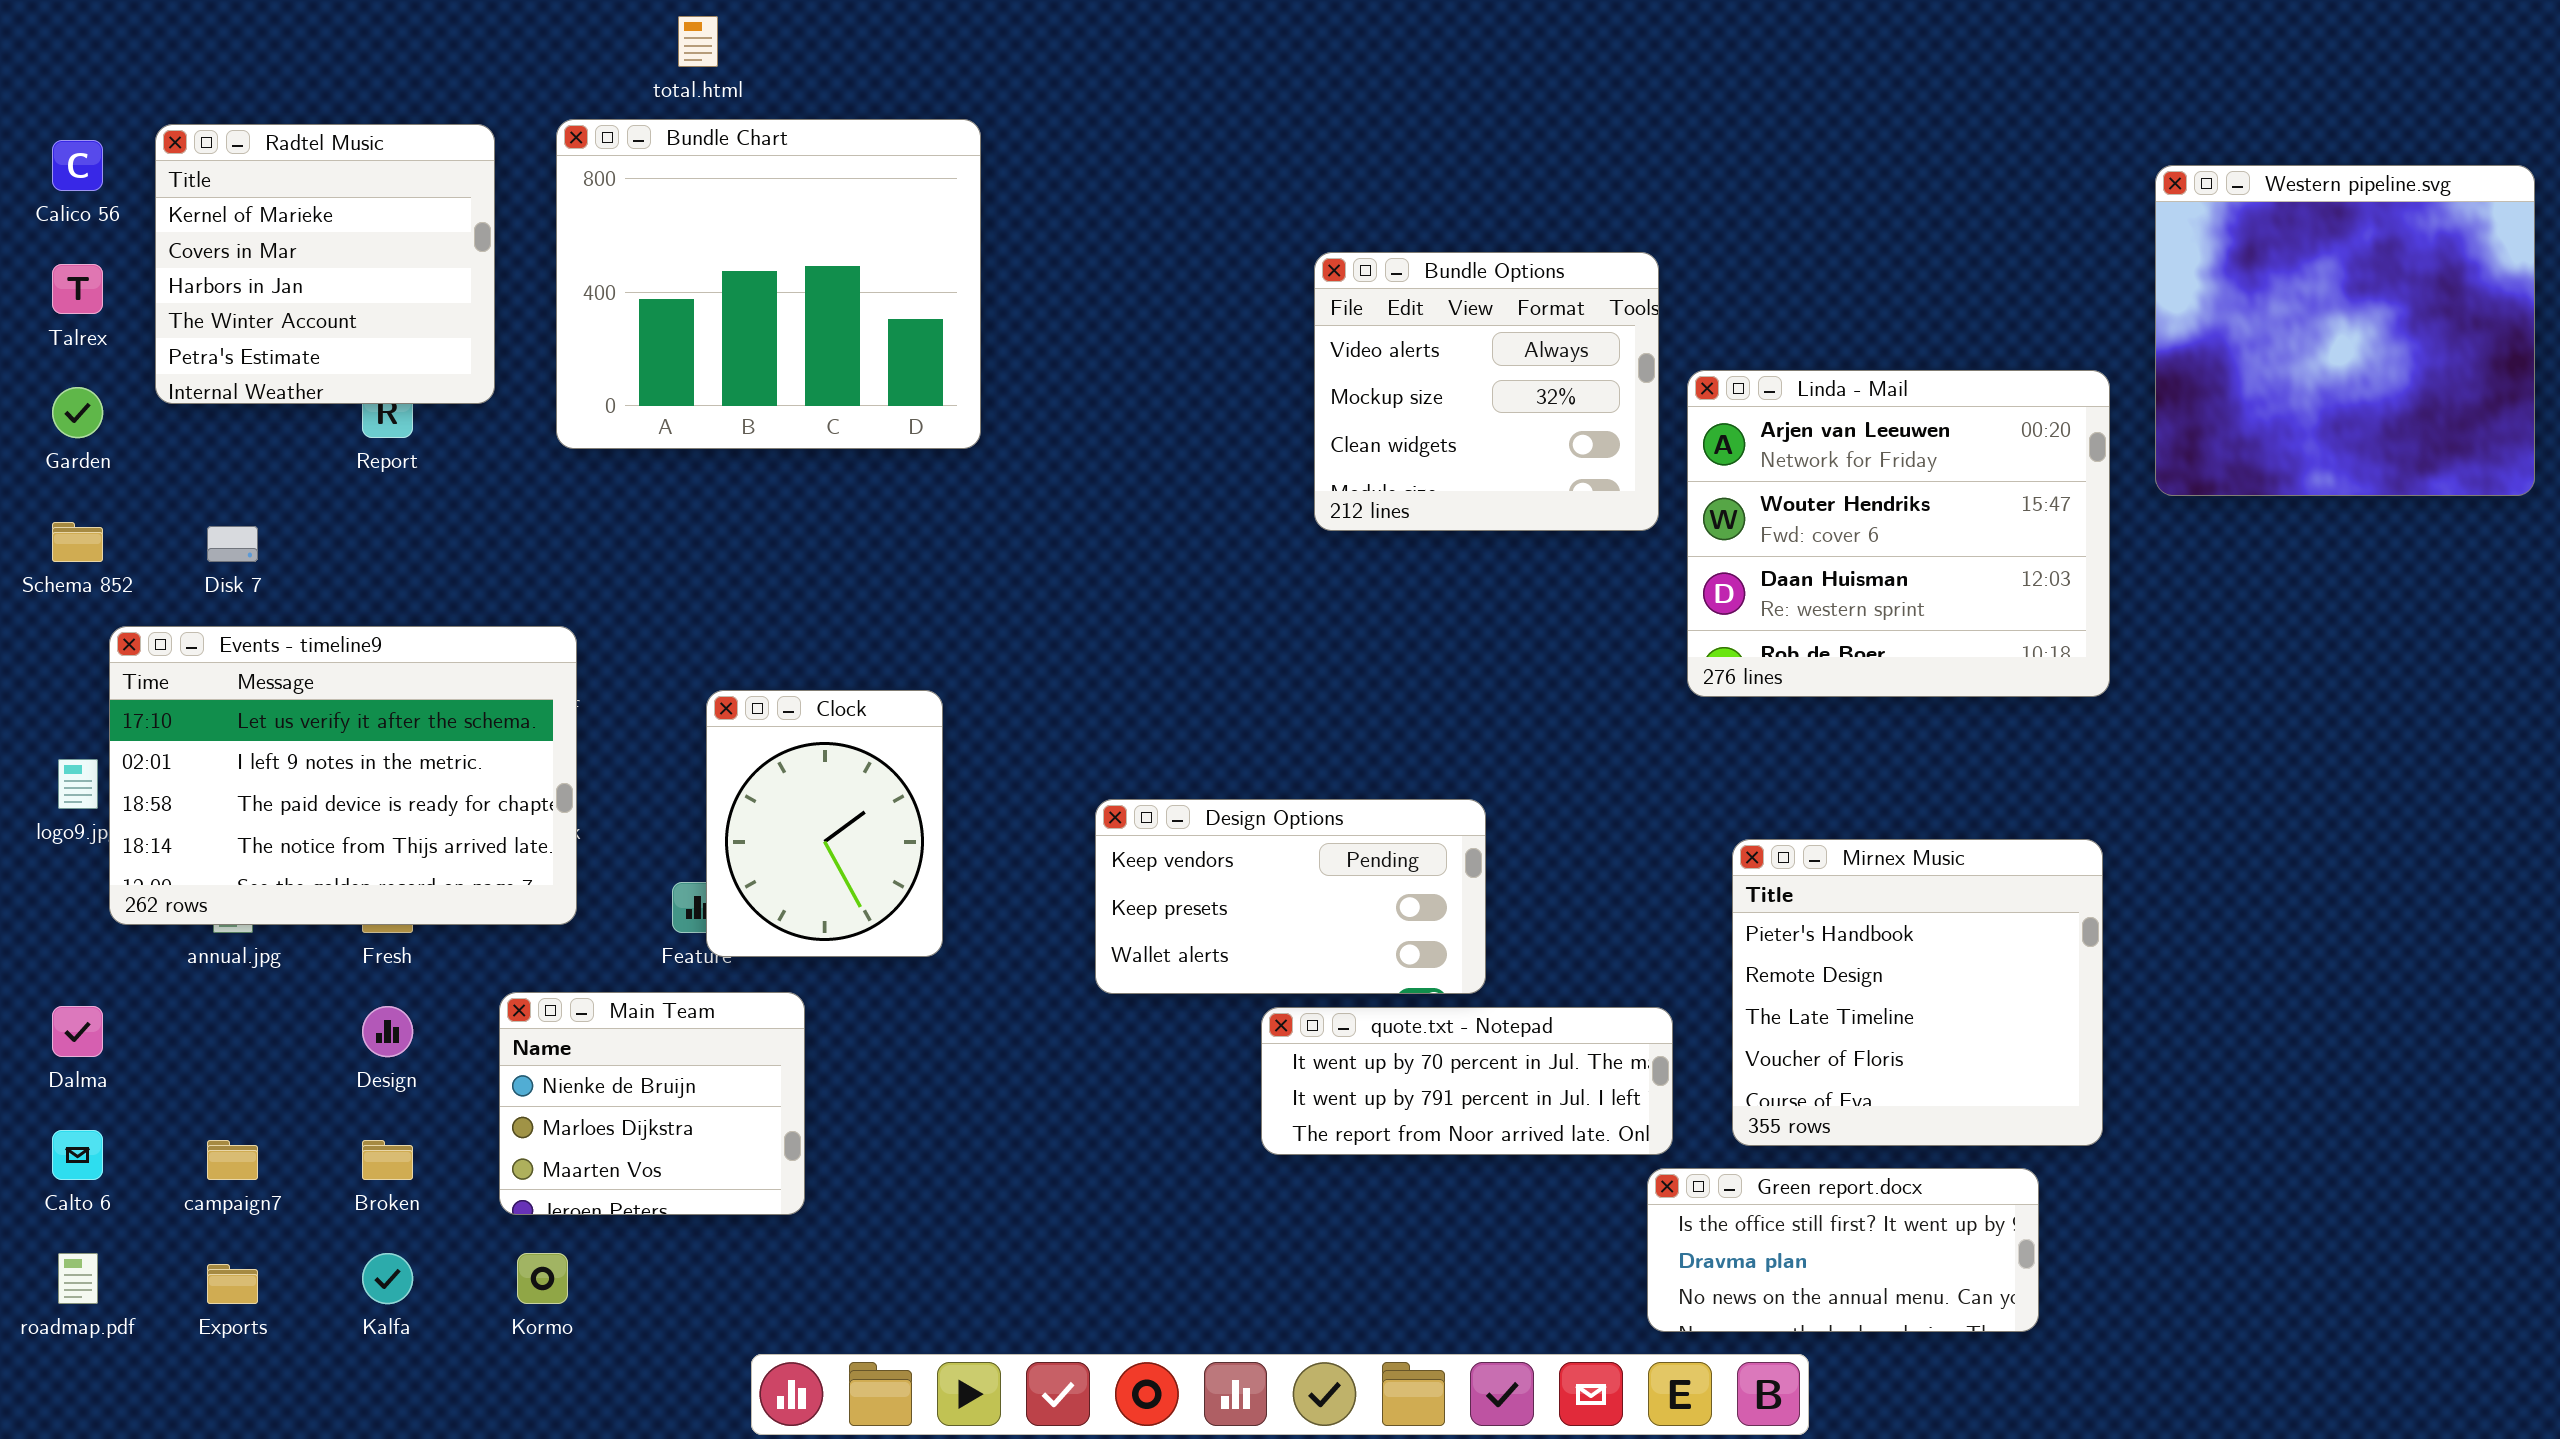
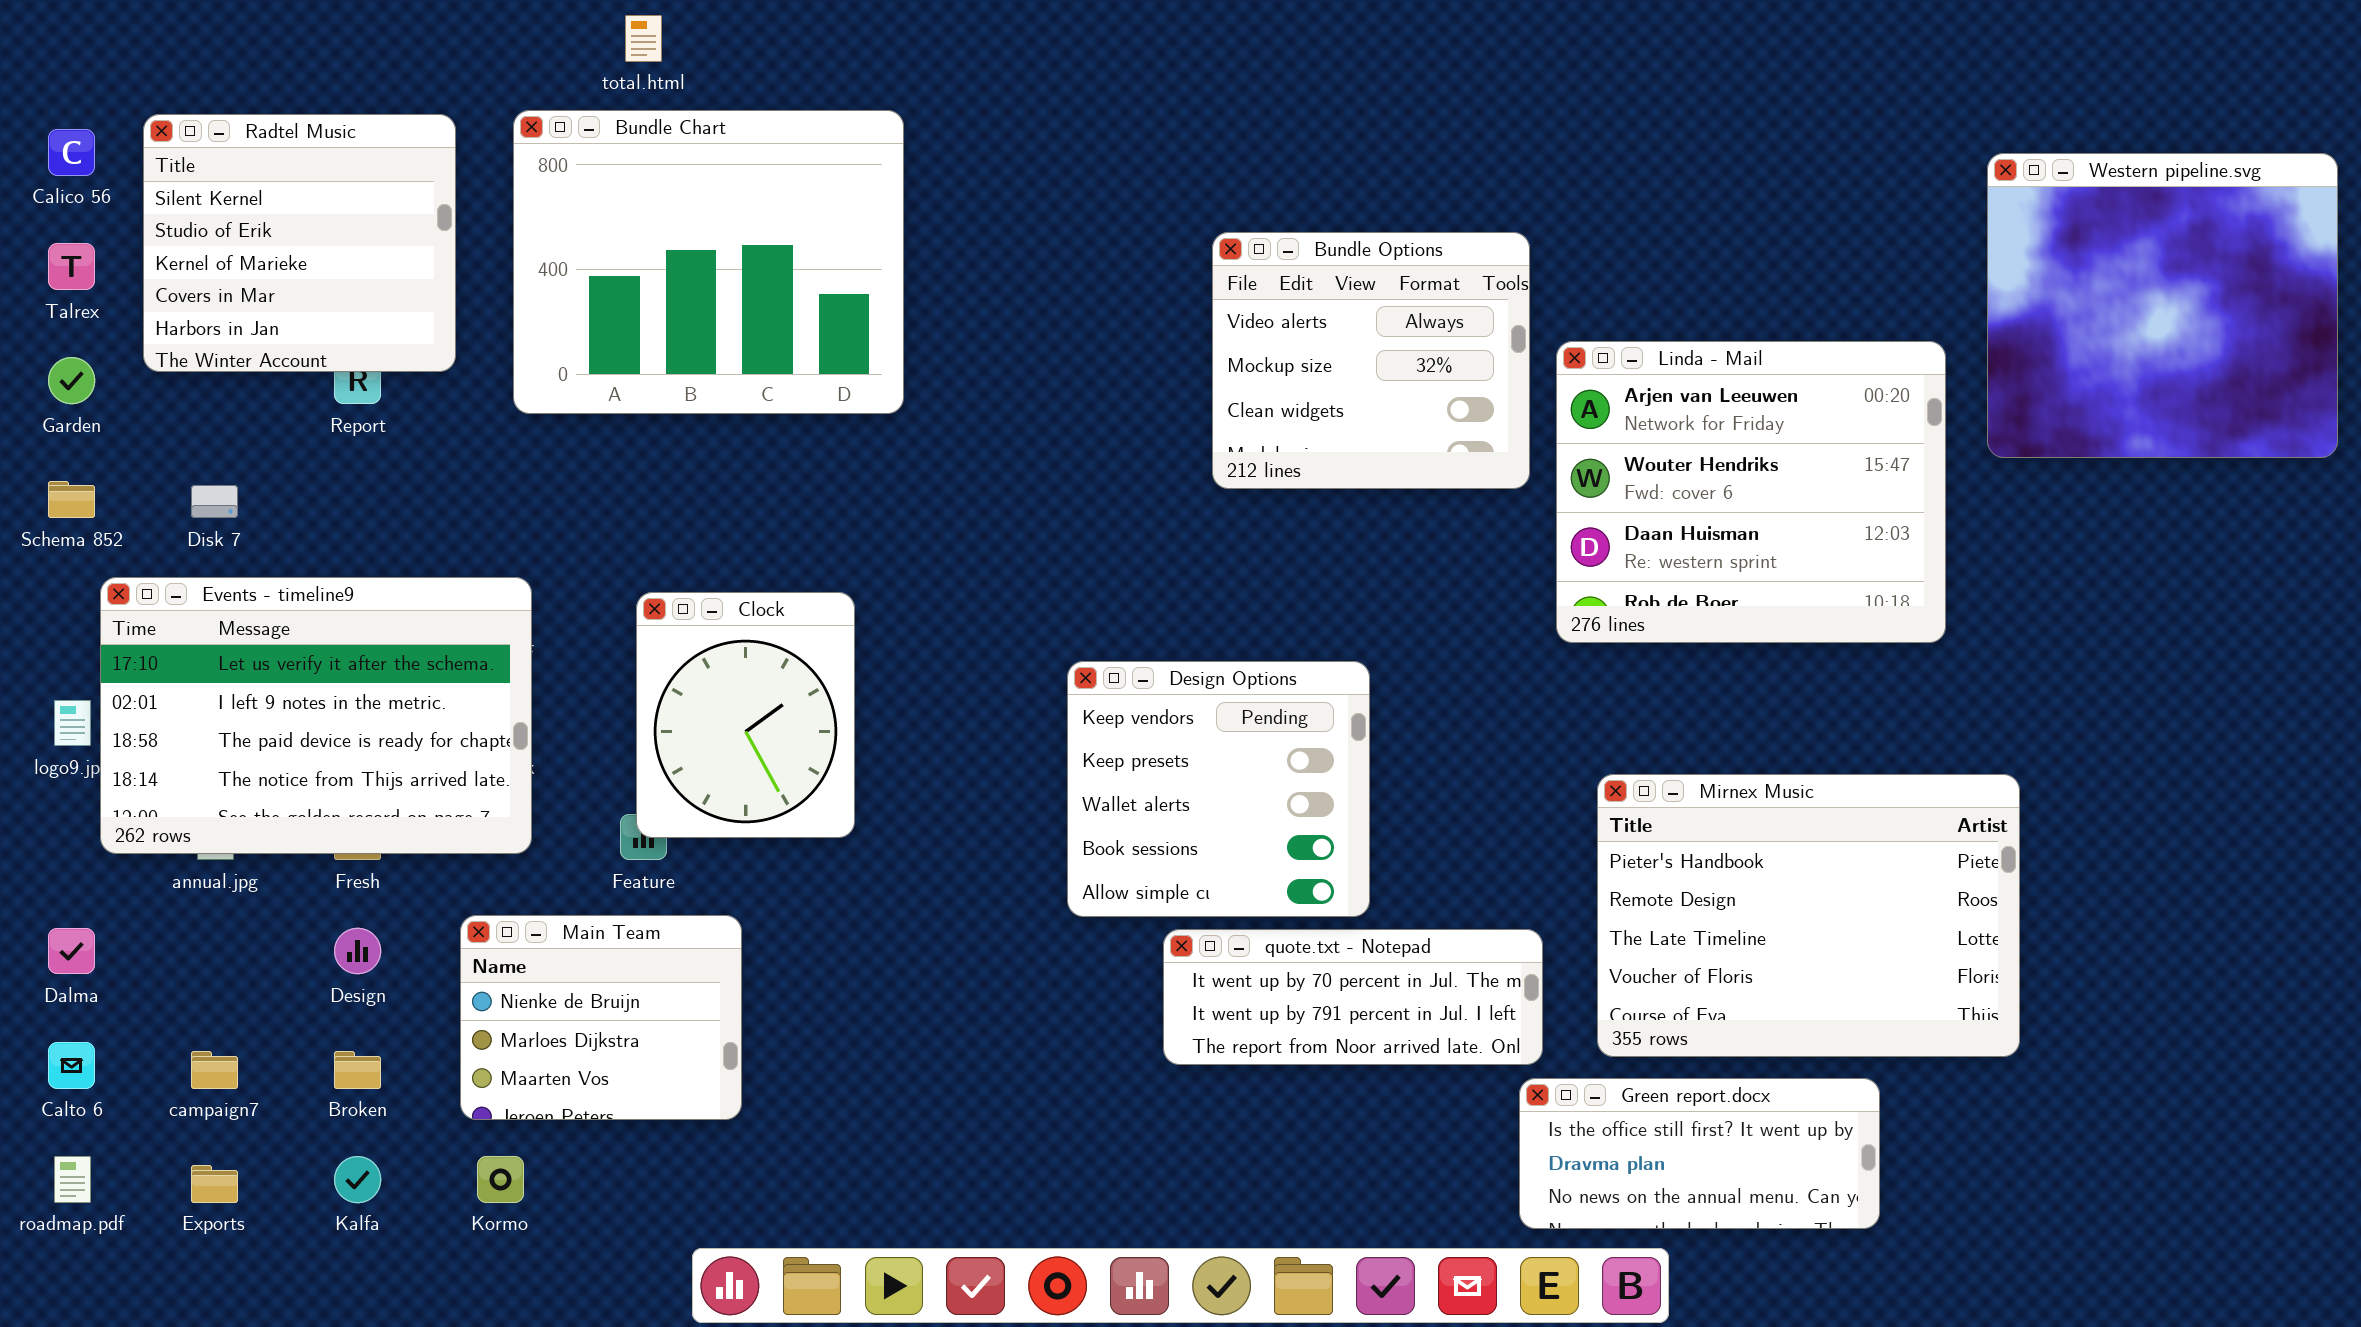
Radtel Music: [155,124,495,404] -> [143,114,456,372], scrolled up 2 rows
Clock: [706,690,943,957] -> [636,592,855,838], moved
Design Options: [1095,799,1486,994] -> [1067,661,1370,917], resized
Mirnex Music: [1732,839,2103,1146] -> [1597,774,2020,1057], resized

